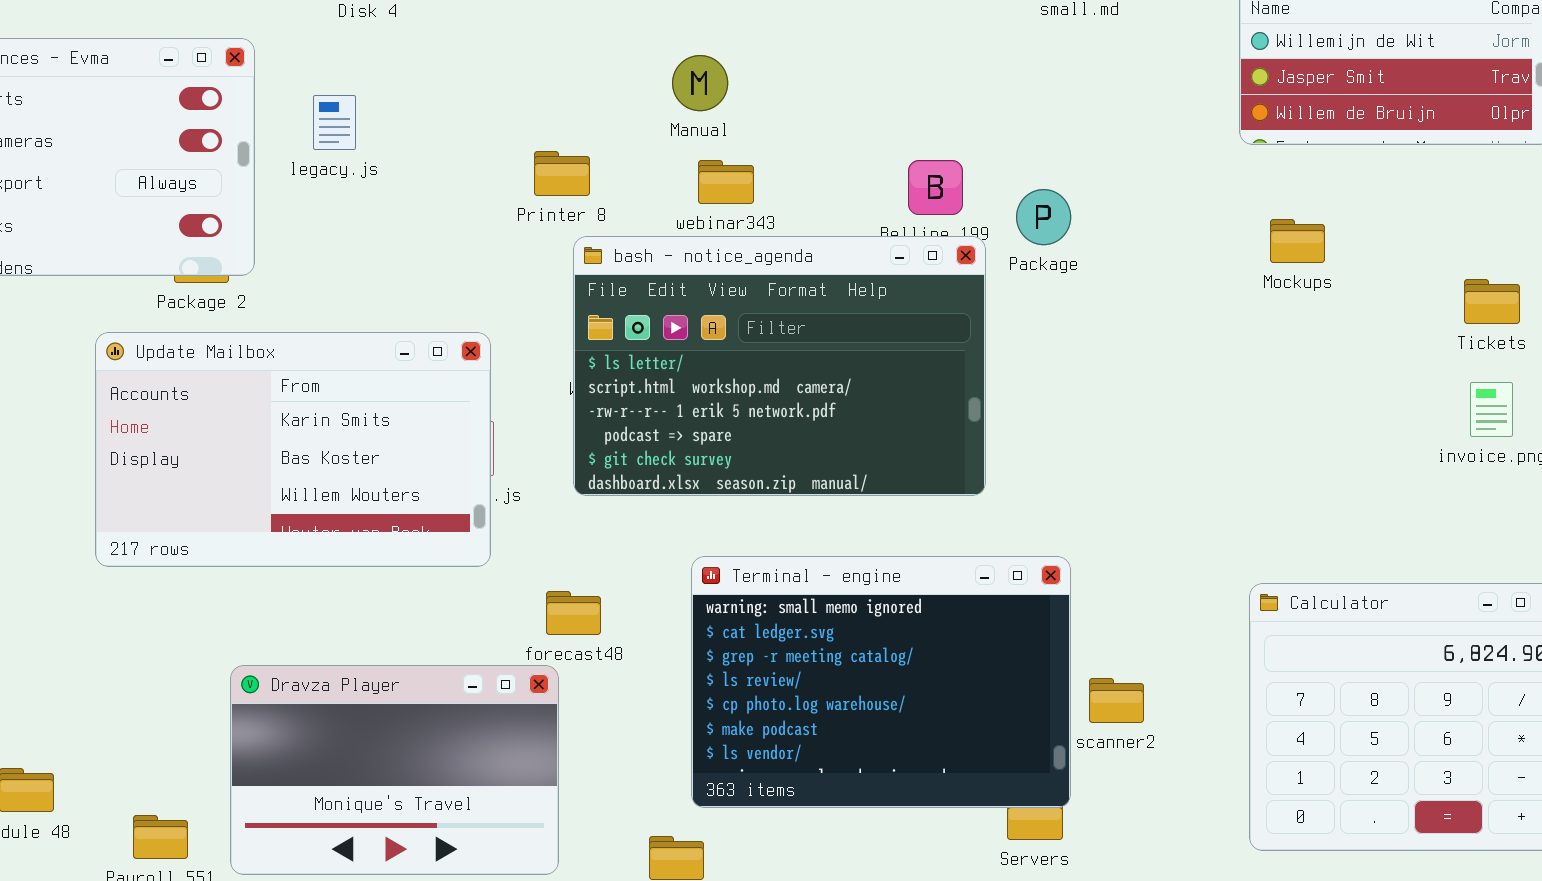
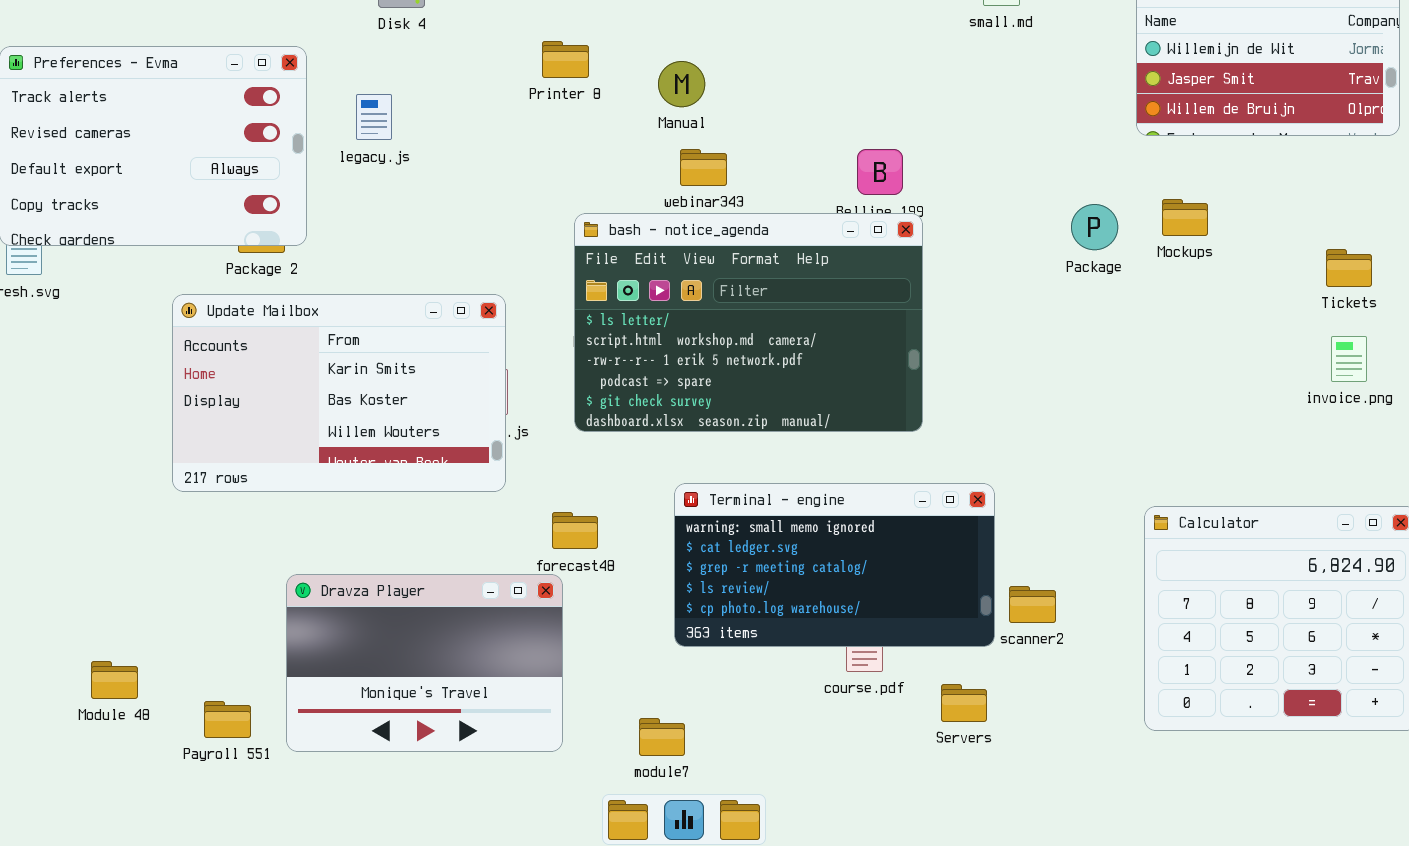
Printer 8: [534,151,590,196] -> [542,41,589,78], moved
Package: [1016,189,1071,245] -> [1071,204,1118,250], moved
Terminal - engine: [691,556,1071,808] -> [674,483,995,647], resized

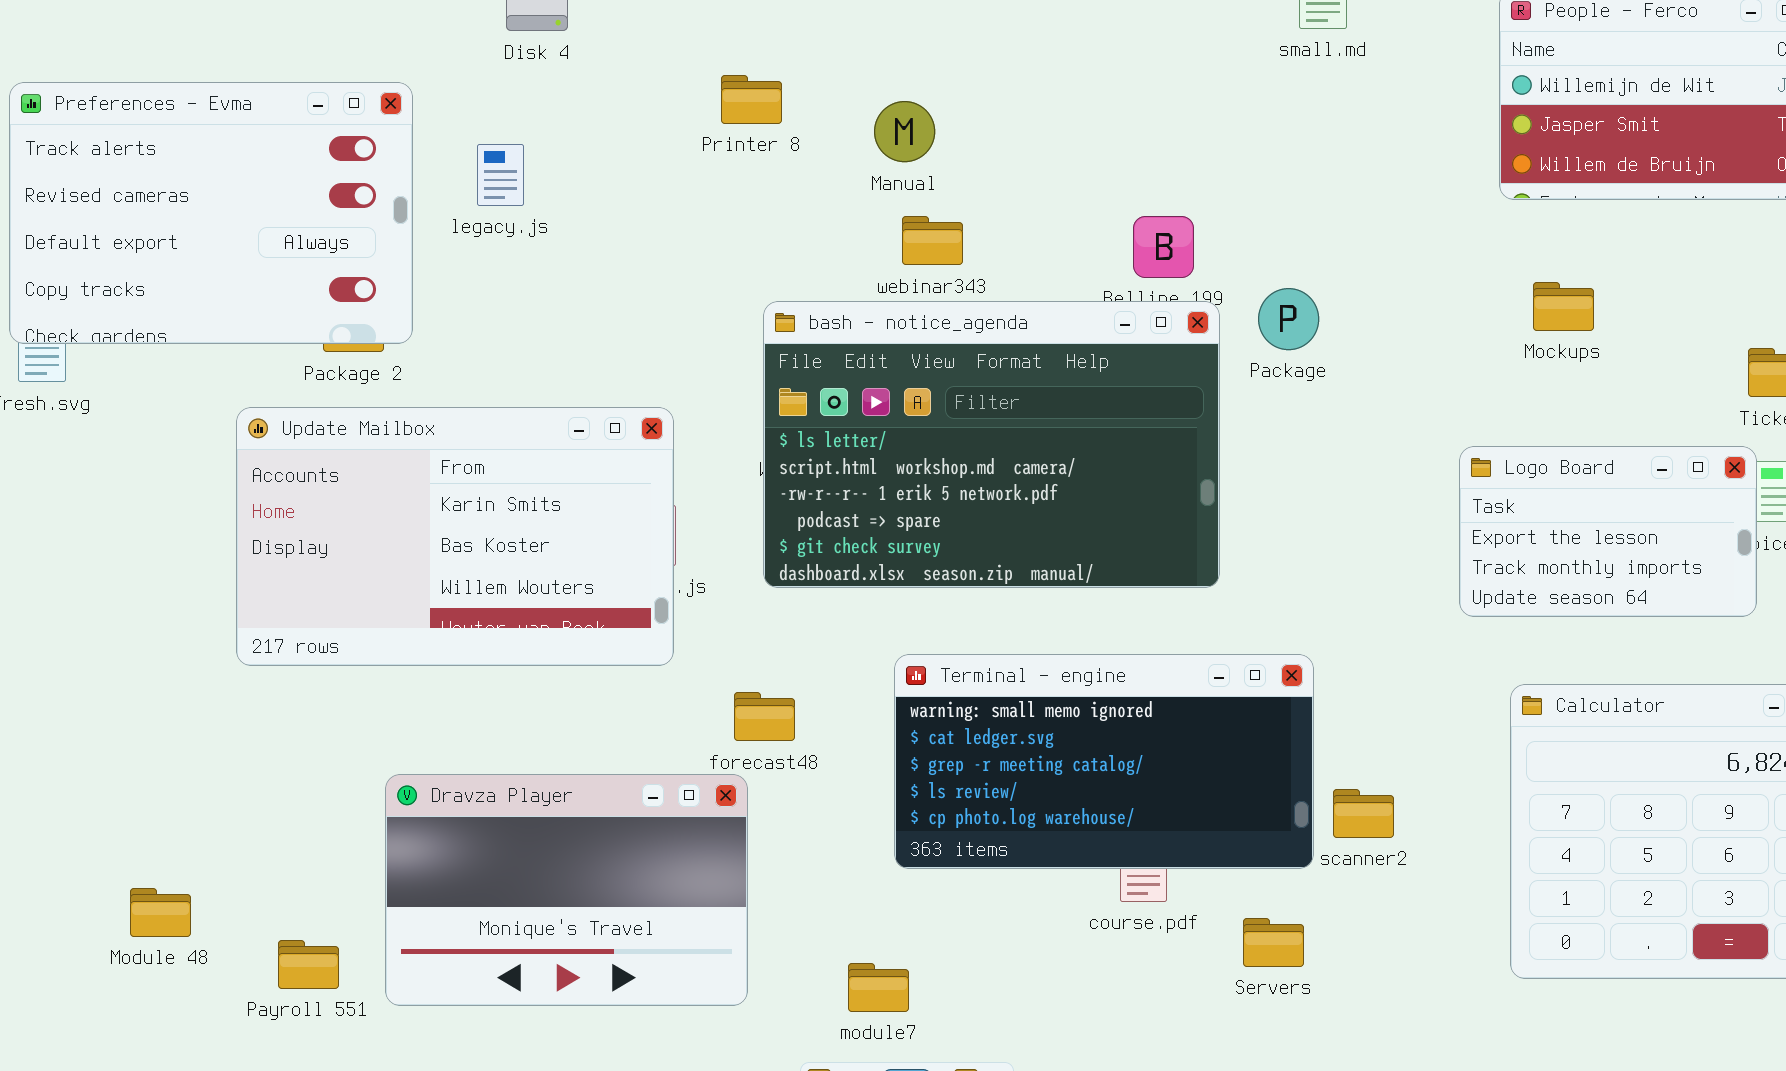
Package: [1071,204,1118,250] -> [1258,288,1319,350], moved
Logo Board: none -> [1459,446,1757,617], opened

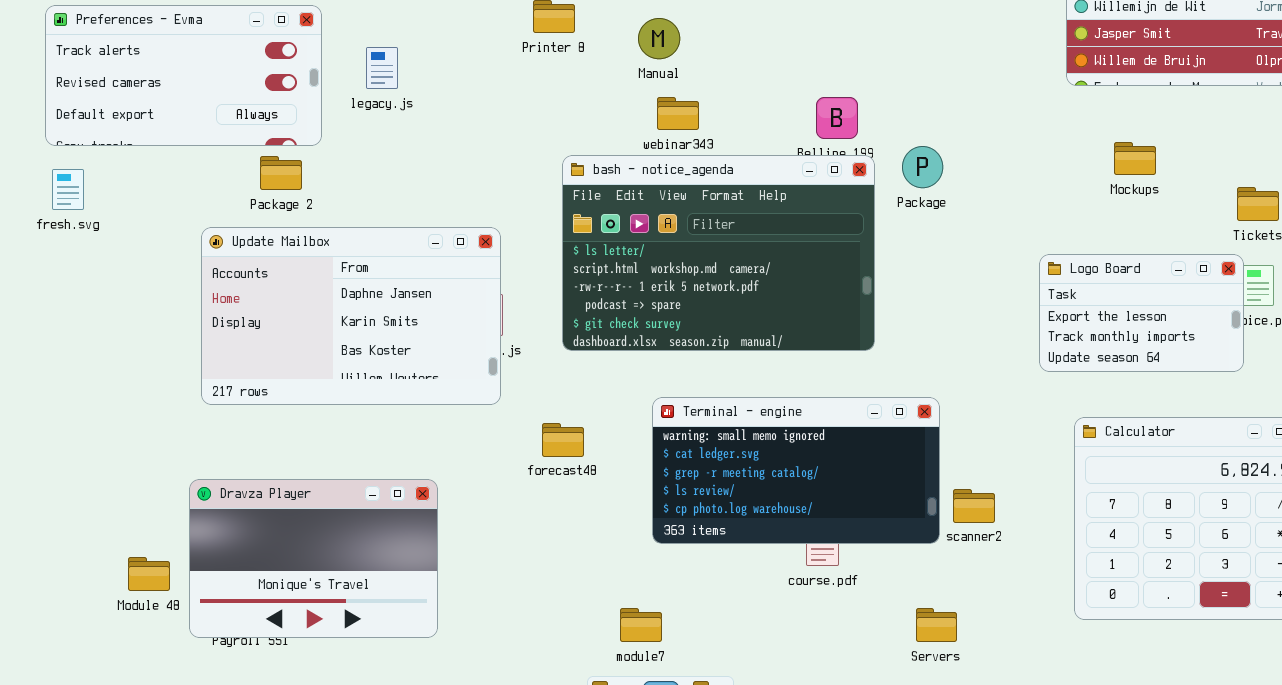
Preferences - Evma: [9,82,413,344] -> [45,5,322,146], resized
Mockups: [1533,282,1594,331] -> [1114,142,1156,175], moved
Update Mailbox: [236,407,674,666] -> [201,227,501,405], scrolled up 1 row
Dravza Player: [385,774,748,1006] -> [189,479,438,638], moved
Servers: [1243,918,1304,967] -> [916,608,957,642], moved

